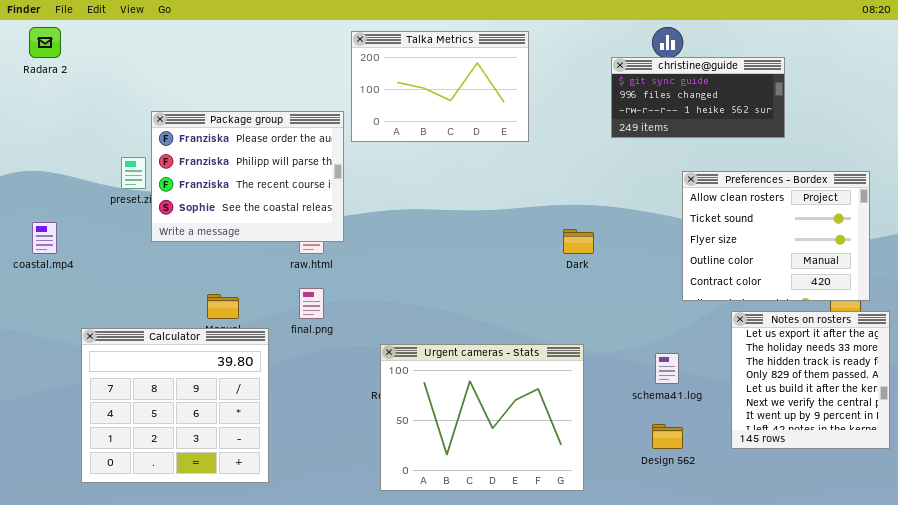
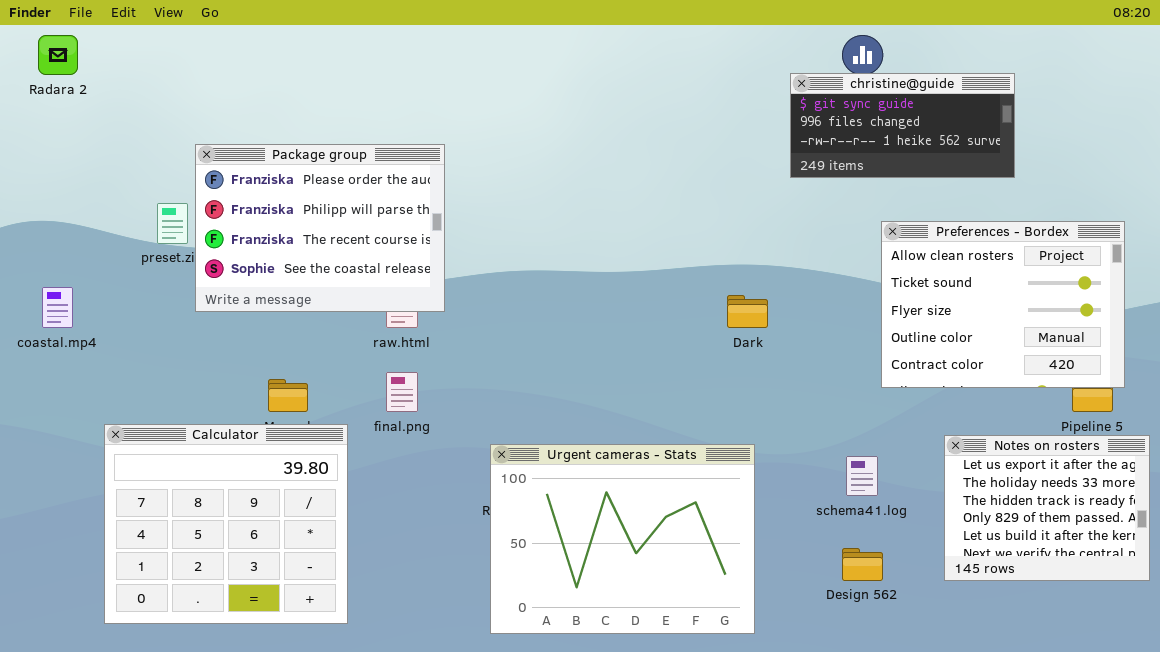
Talka Metrics: [351,31,529,142] -> none, closed
Notes on rosters: [731,311,890,449] -> [944,435,1150,581], resized

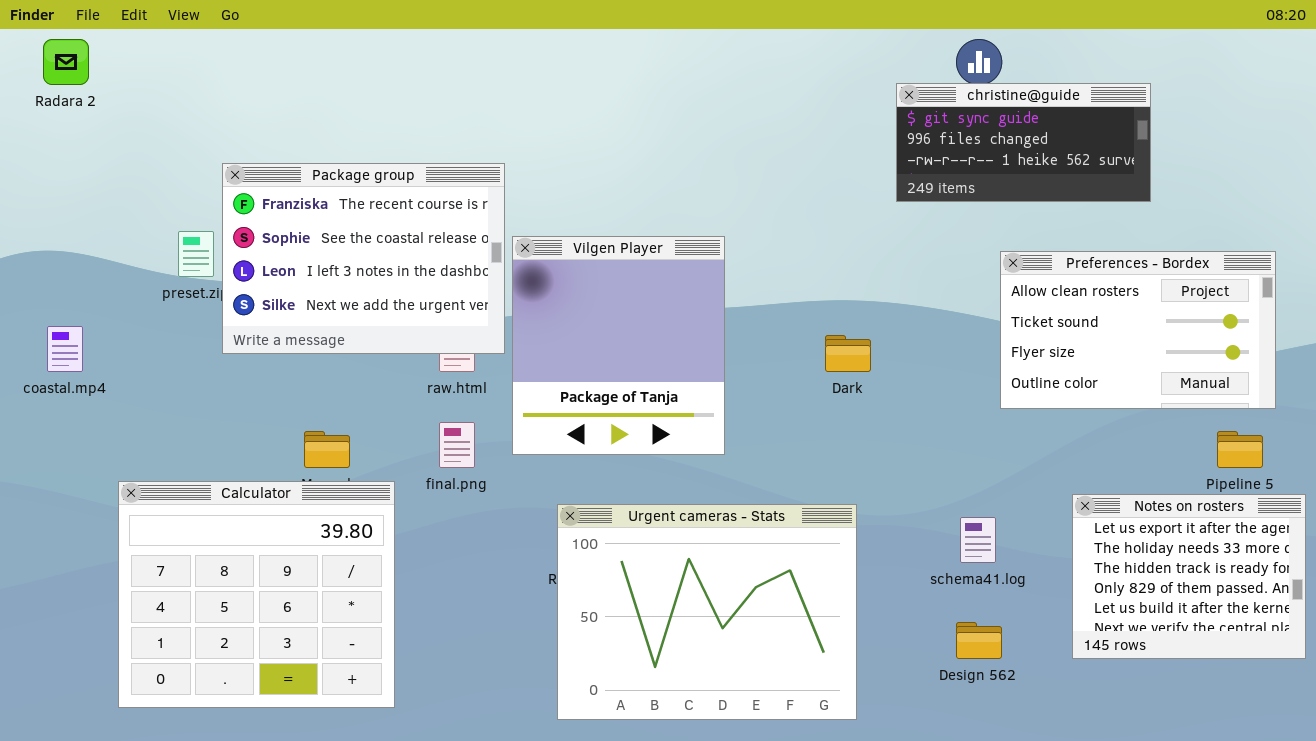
Package group: [195,144,445,312] -> [222,163,505,354], scrolled down 2 rows
Vilgen Player: none -> [512,236,725,455], opened
Preferences - Bordex: [881,221,1125,388] -> [1000,251,1276,409], resized

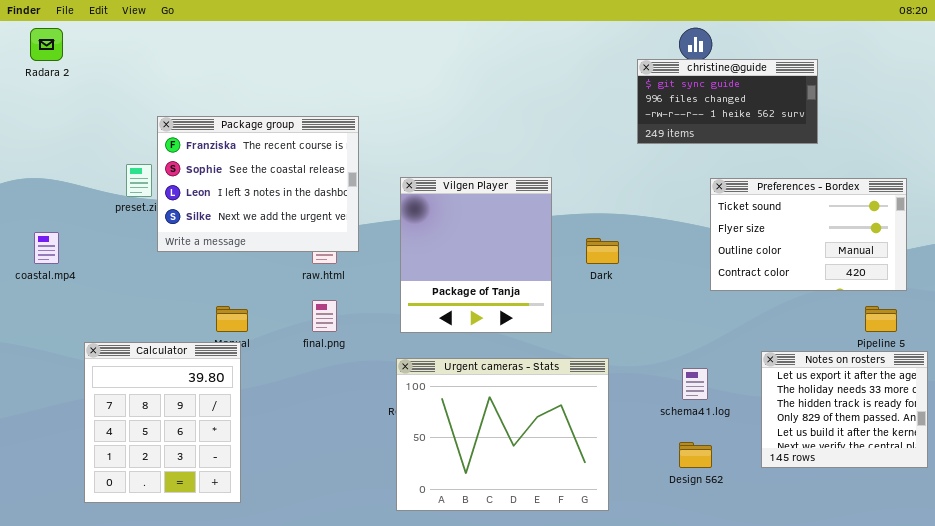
Vilgen Player: [512,236,725,455] -> [400,177,552,333], moved
Preferences - Bordex: [1000,251,1276,409] -> [710,178,907,291], scrolled down 1 row
Calculator: [118,481,395,708] -> [84,342,241,503], resized

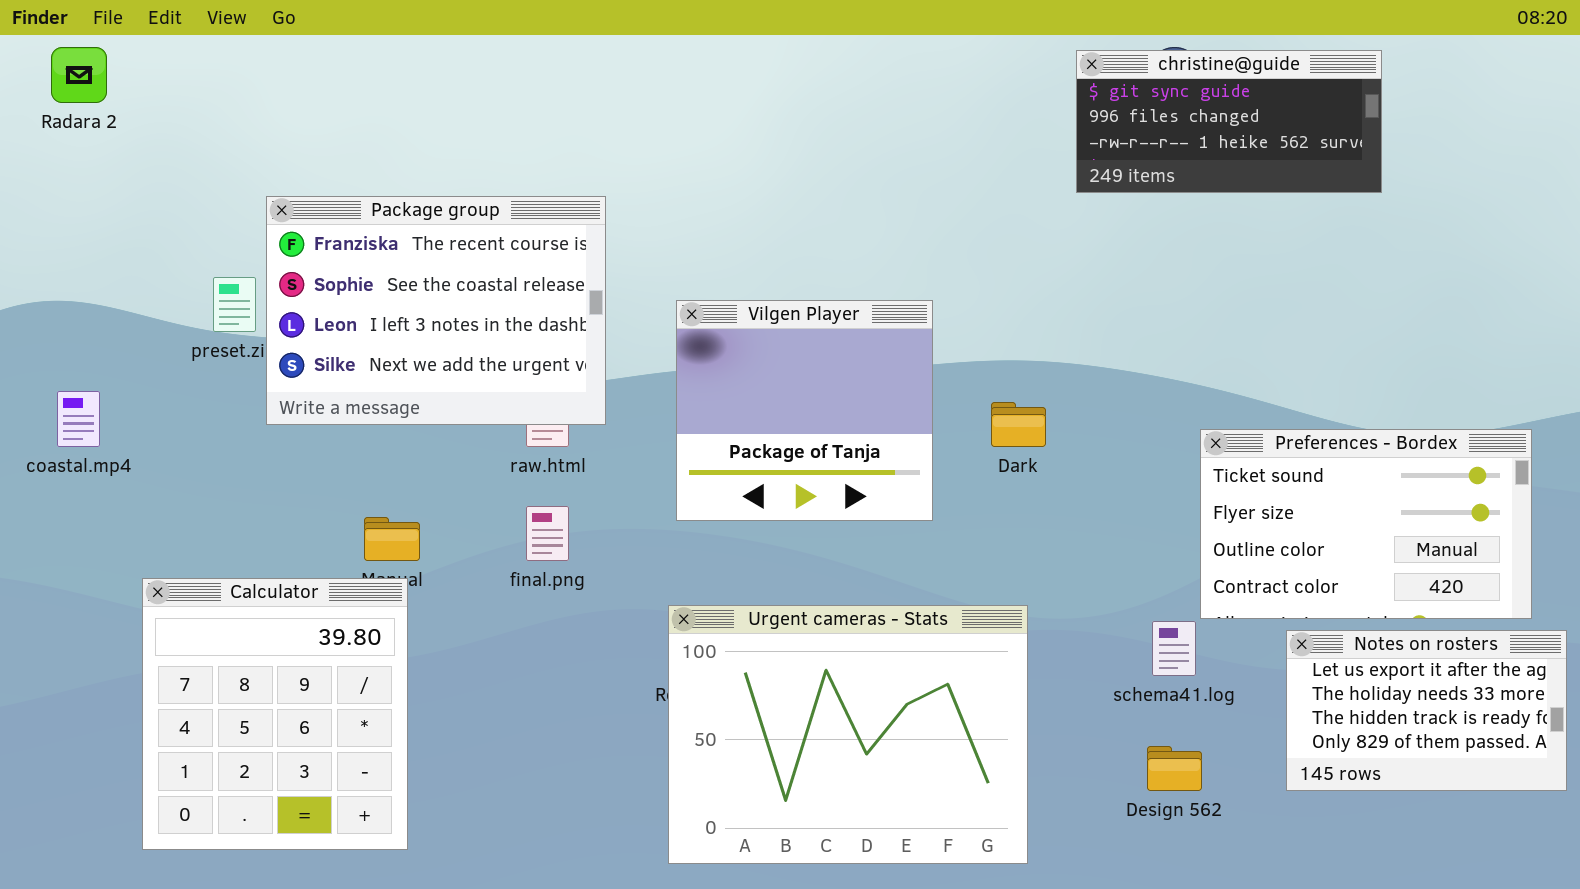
christine@guide: [637,59,818,144] -> [1076,50,1382,193], moved
Vilgen Player: [400,177,552,333] -> [676,300,933,521], resized
Preferences - Bordex: [710,178,907,291] -> [1200,429,1532,619], moved
Notes on rosters: [761,351,928,468] -> [1286,630,1567,791], resized

